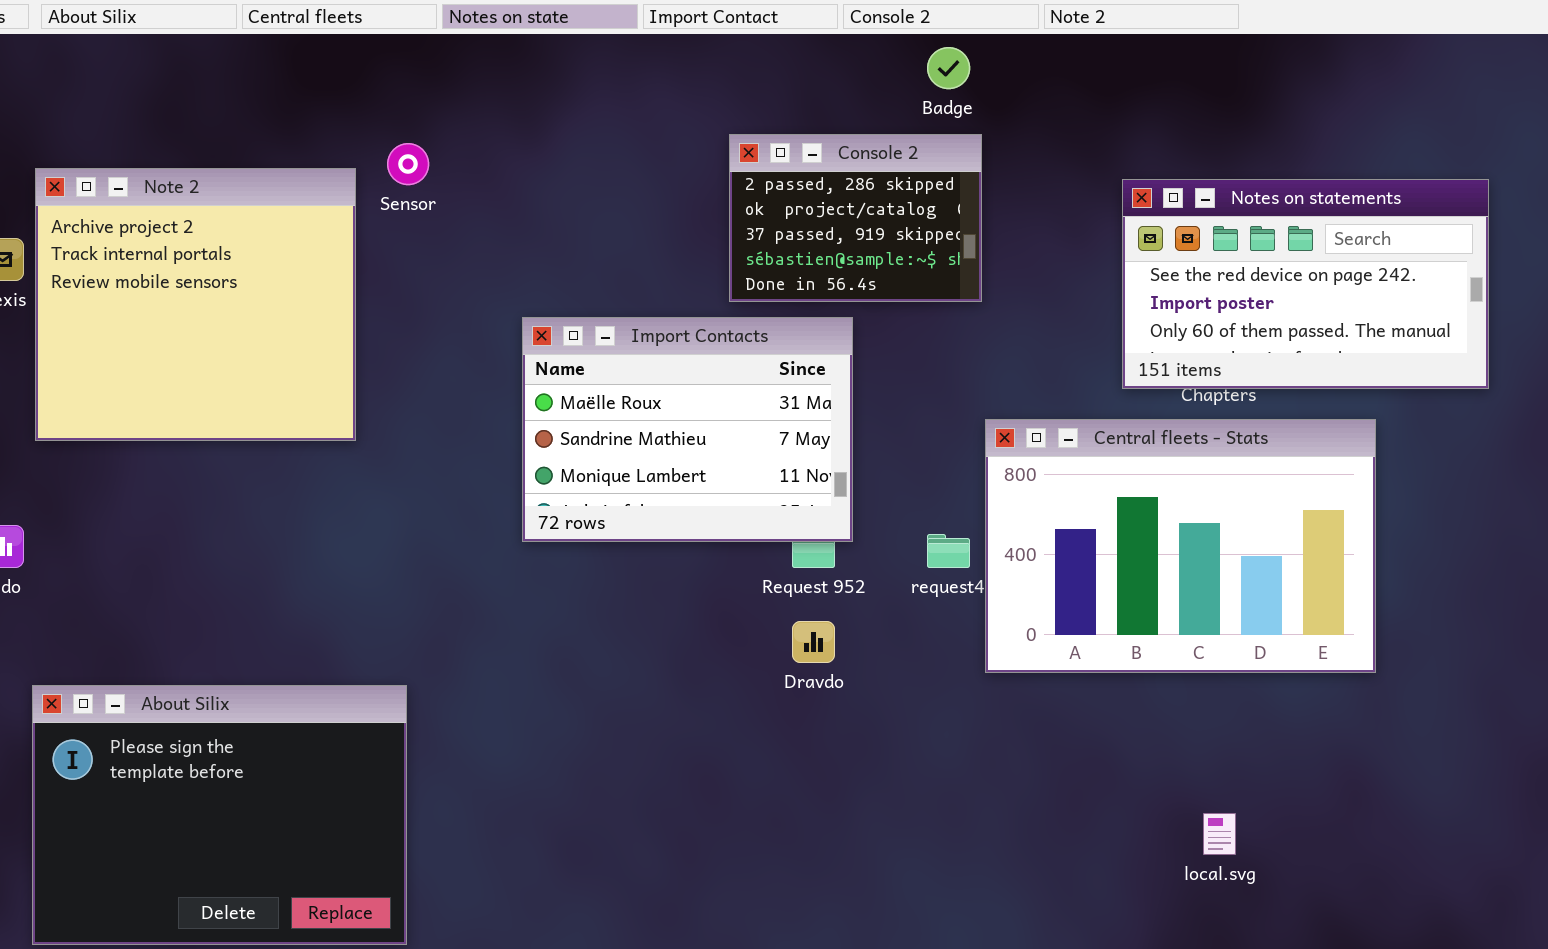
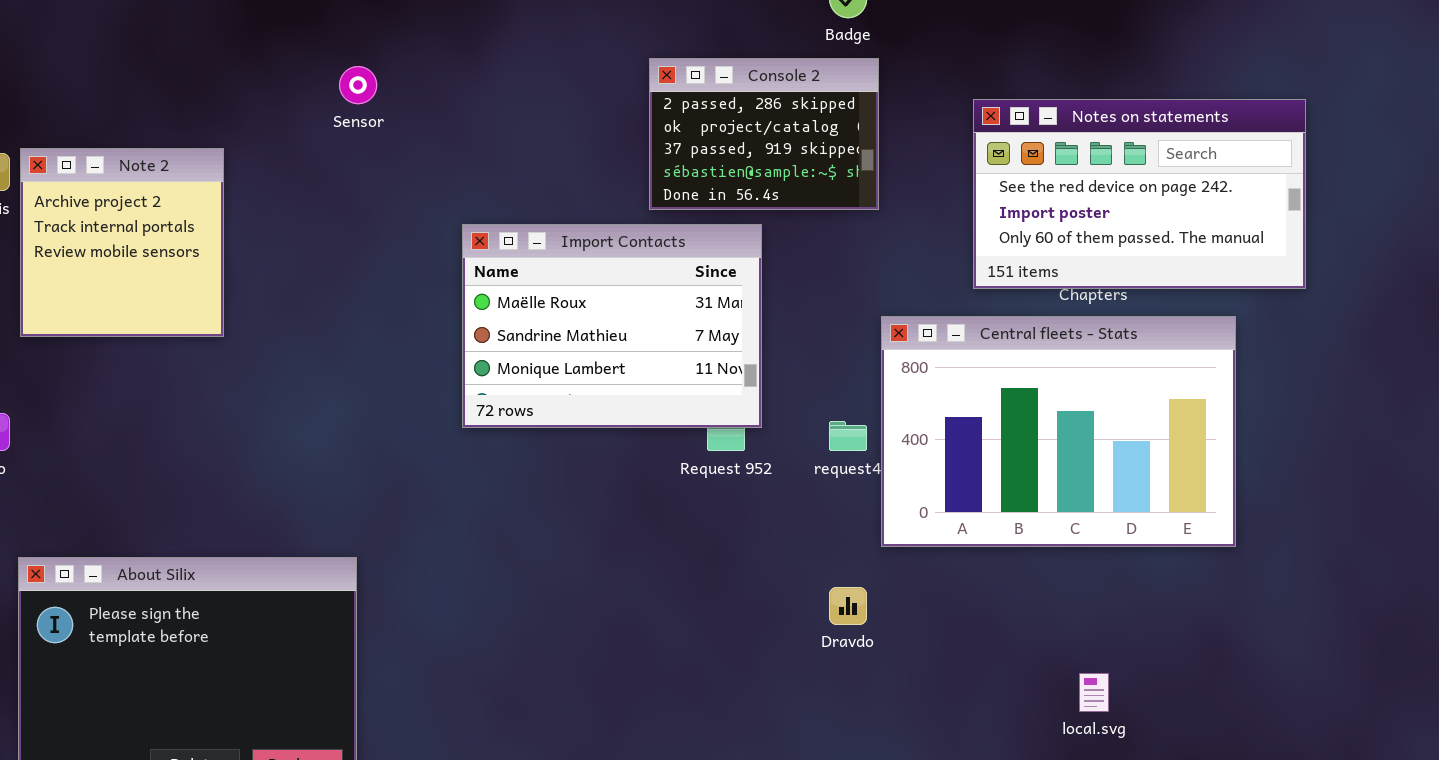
Note 2: [35,168,356,441] -> [20,148,224,337], resized
Notes on statements: [1122,179,1489,389] -> [973,99,1306,289], moved
Dravdo: [792,621,835,663] -> [829,587,867,625], moved

